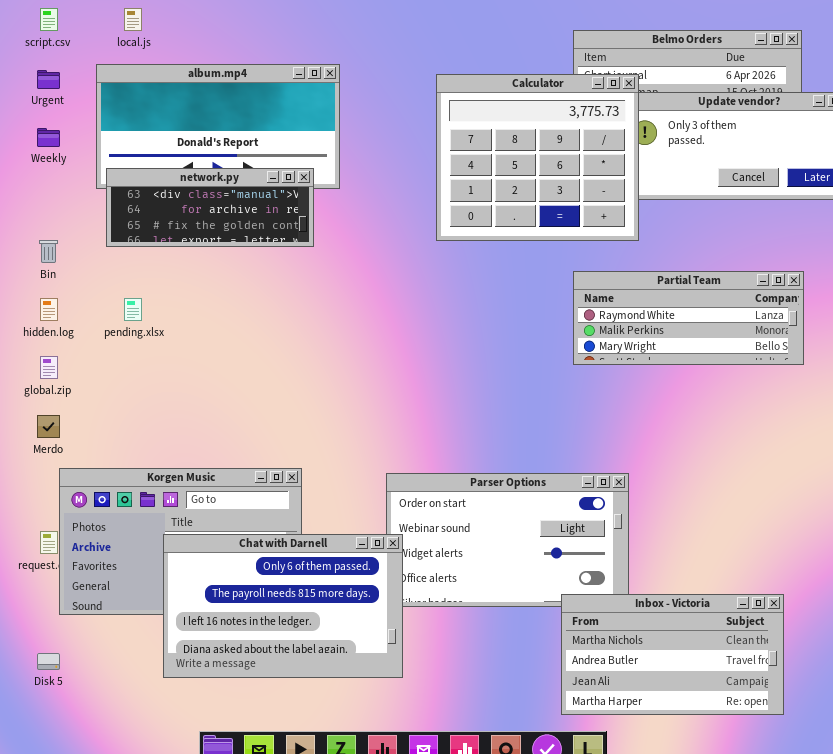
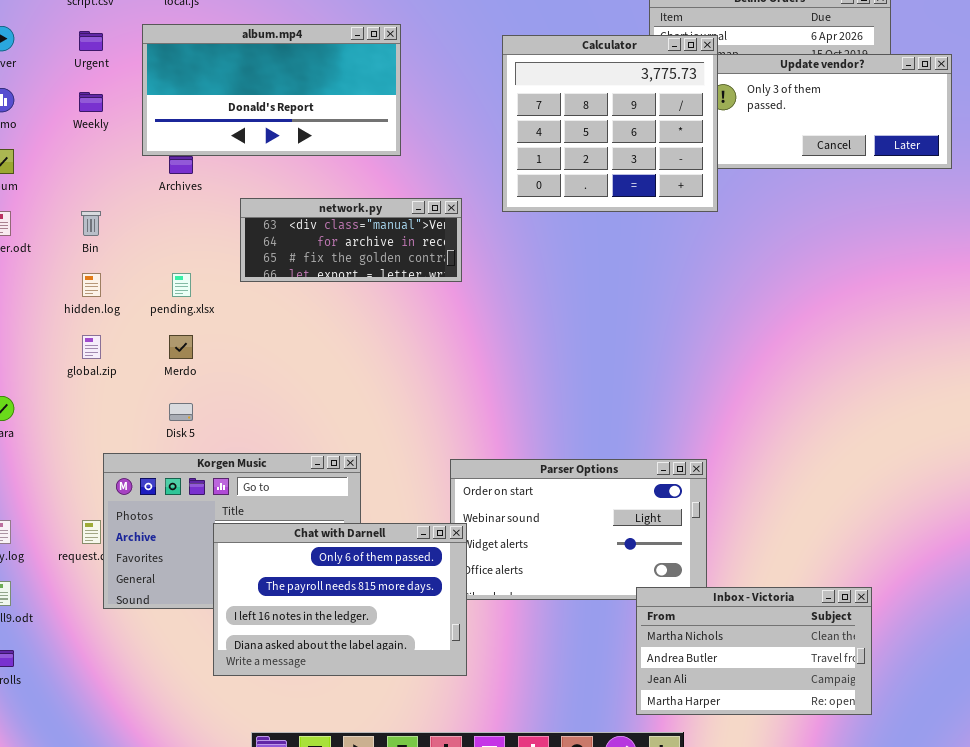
network.py: [106,168,314,247] -> [240,198,462,282], moved
Partial Team: [573,271,804,365] -> none, closed
Merdo: [37,415,60,438] -> [169,335,193,359], moved
Disk 5: [37,653,60,670] -> [169,403,193,421], moved

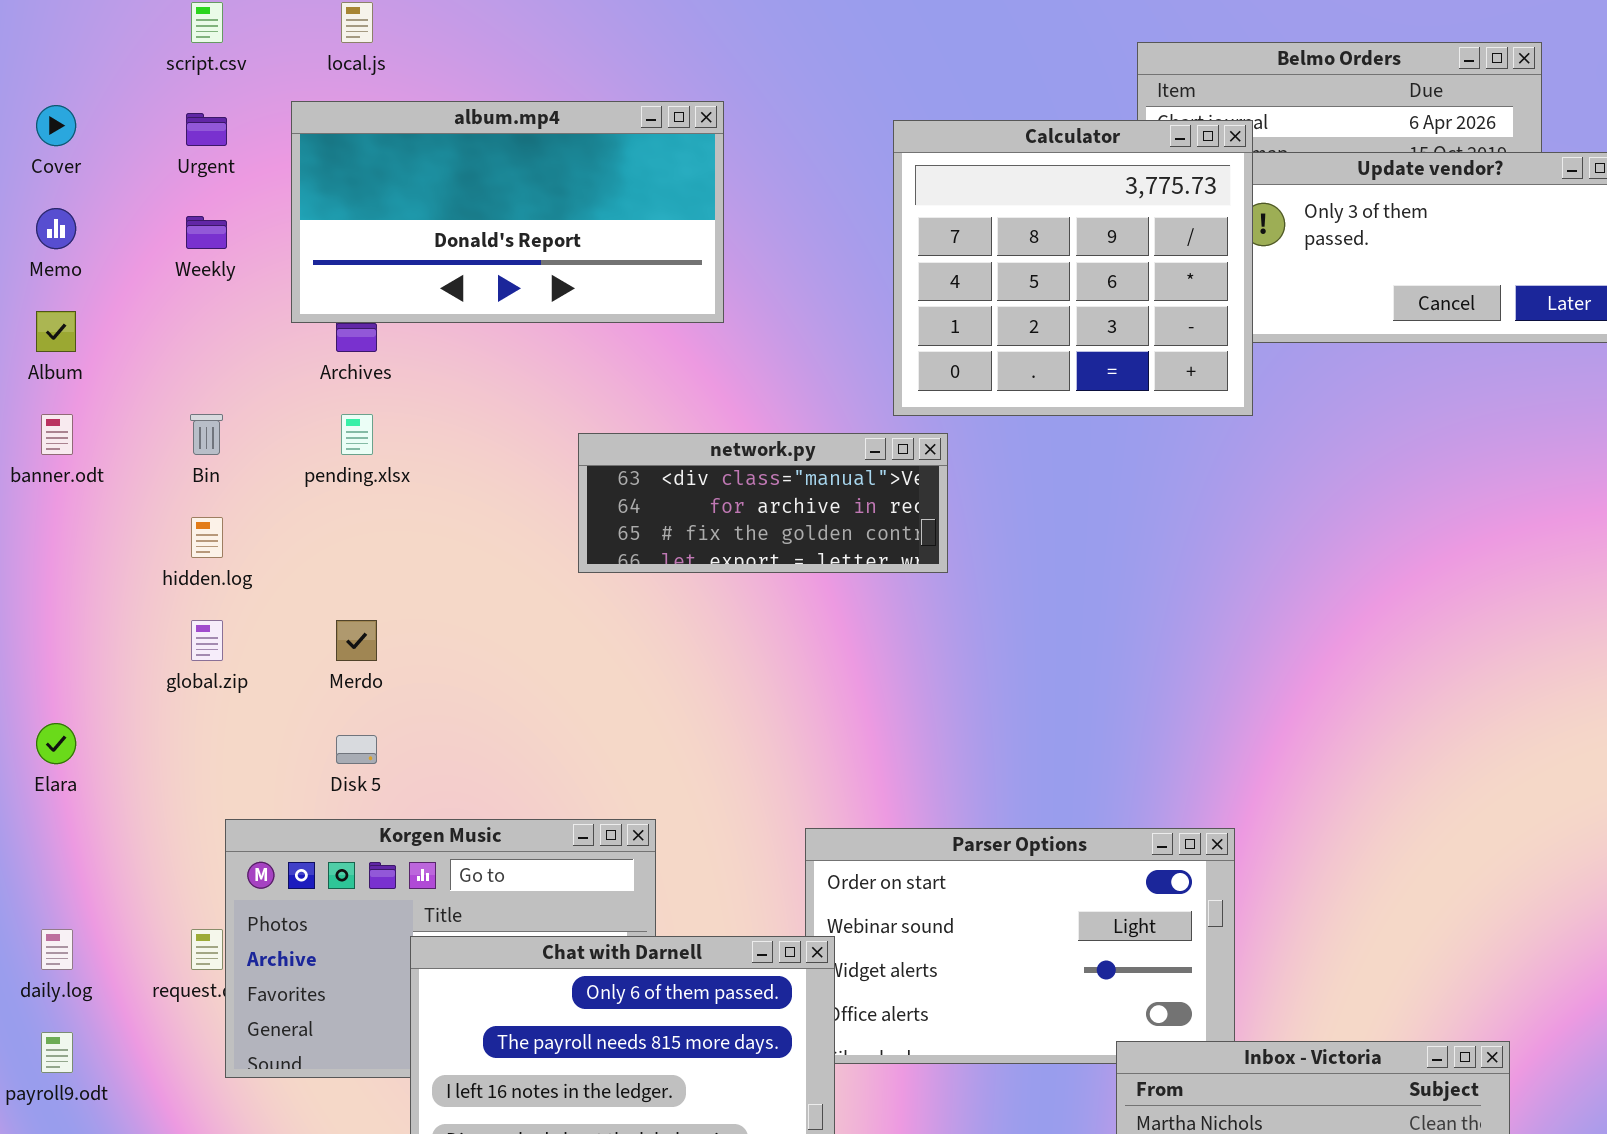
network.py: [240,198,462,282] -> [578,433,948,573], moved
pending.xlsx: [172,273,191,297] -> [341,414,373,455], moved

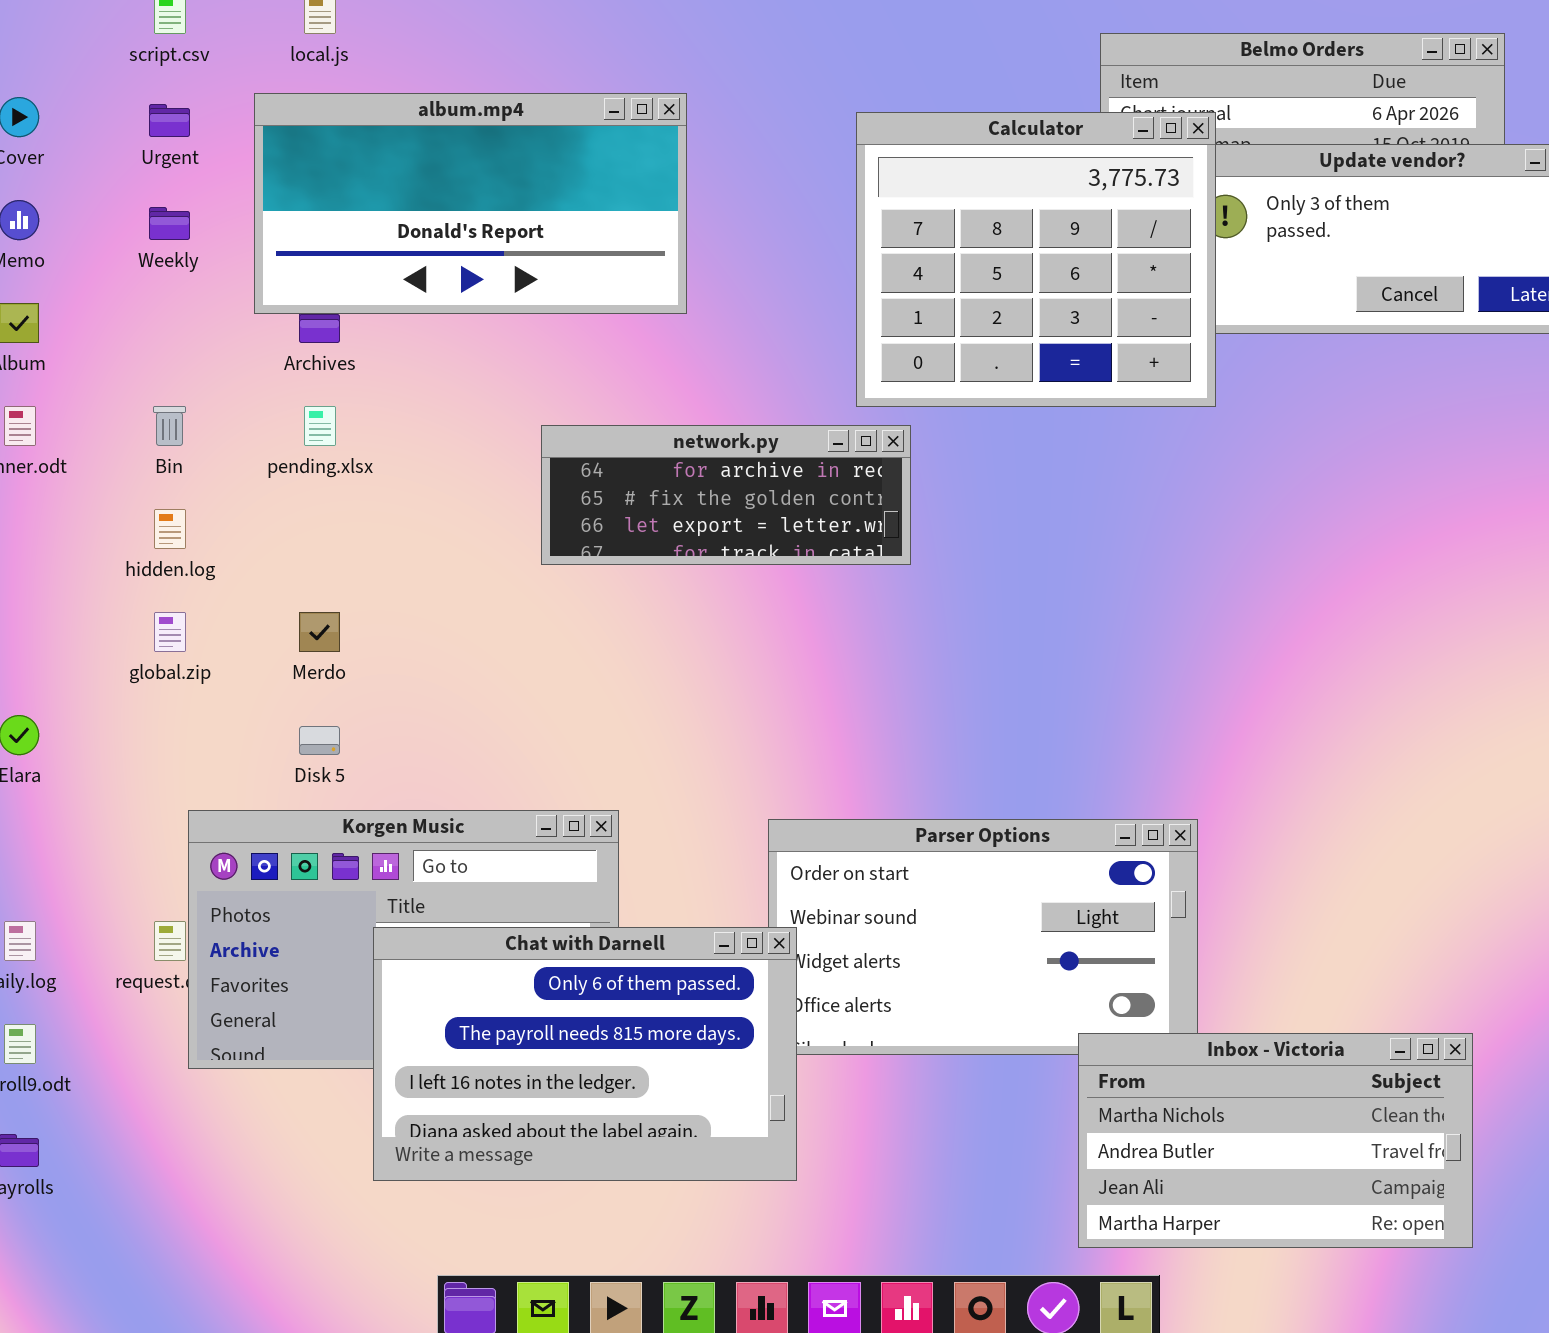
network.py: [578,433,948,573] -> [541,425,911,565], scrolled down 1 row

